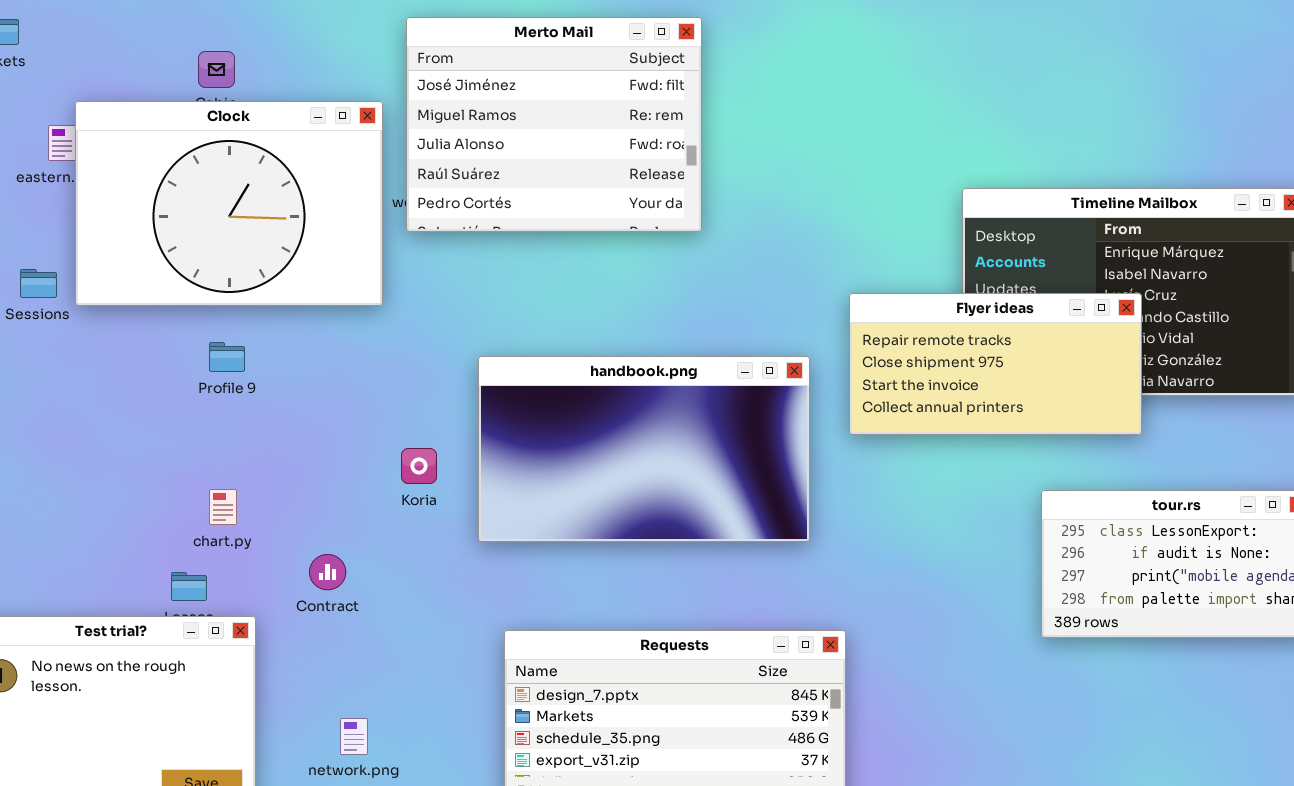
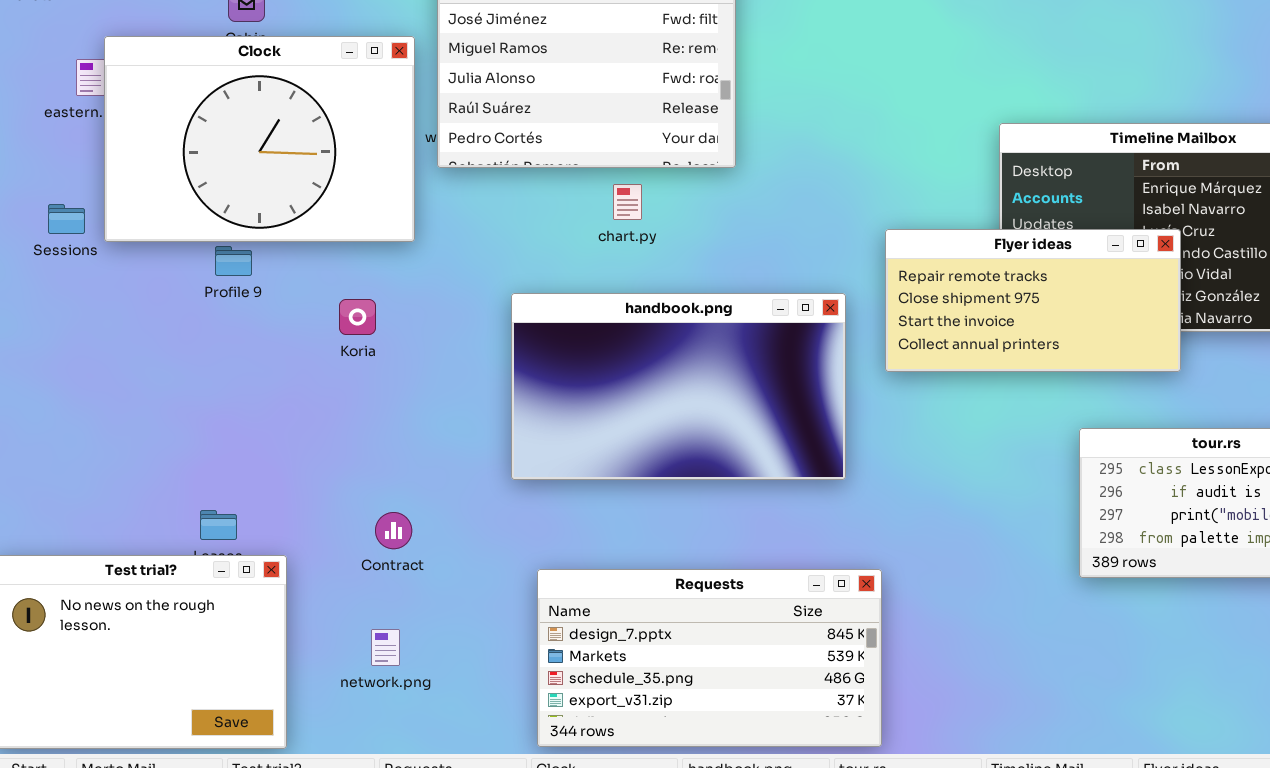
Profile 9: [209,342,245,372] -> [215,246,252,276], moved
Koria: [401,448,437,484] -> [339,299,376,335], moved
chart.py: [209,489,237,525] -> [613,184,642,220], moved
Contract: [309,554,346,590] -> [375,512,412,549], moved
network.png: [340,718,368,755] -> [371,629,400,666], moved

